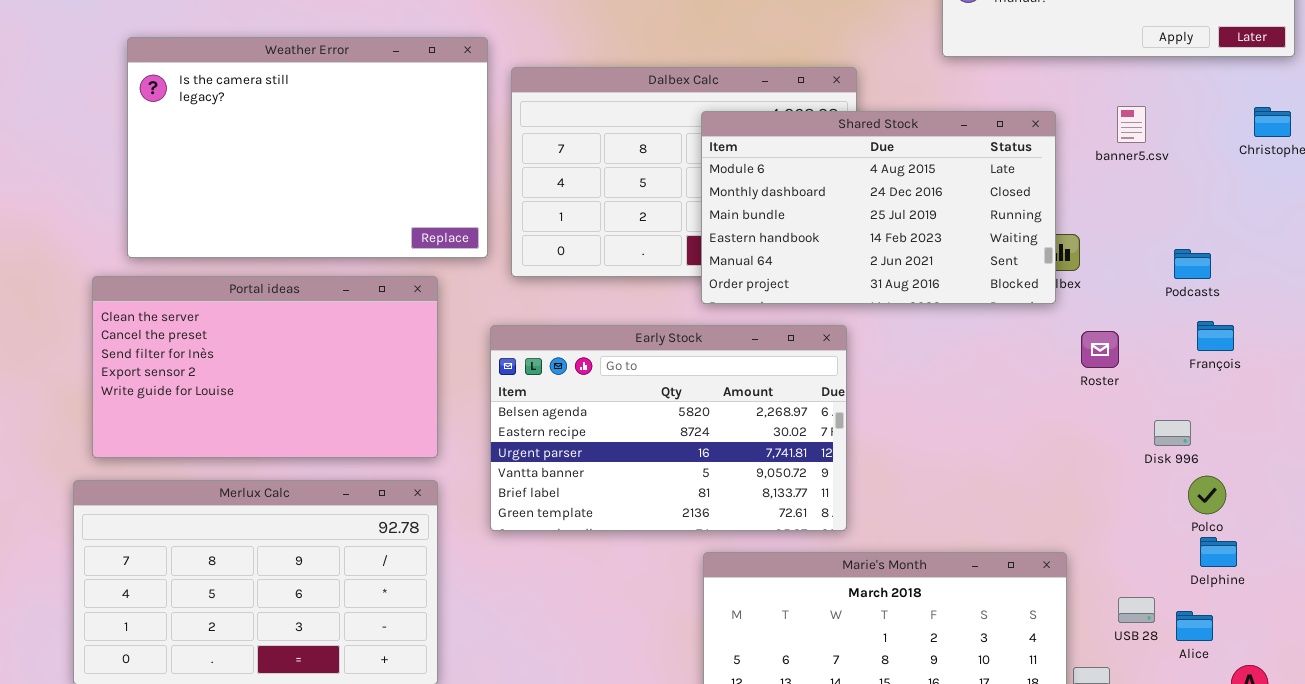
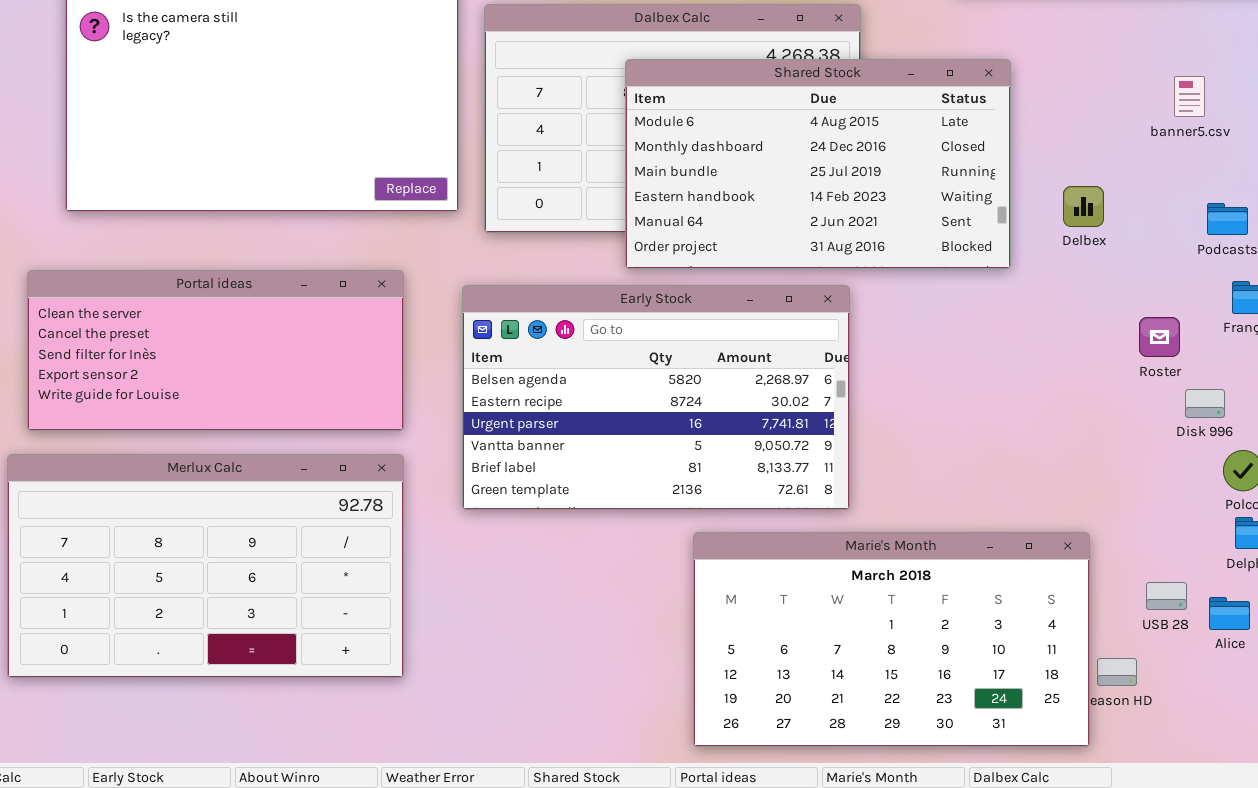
banner5.csv: [1117,106,1146,143] -> [1174,76,1205,117], moved
Shared Stock: [701,111,1056,304] -> [625,59,1011,269], moved
Portal ideas: [92,276,438,458] -> [27,270,404,431], resized
Roster: [1081,331,1119,368] -> [1139,317,1180,357], moved

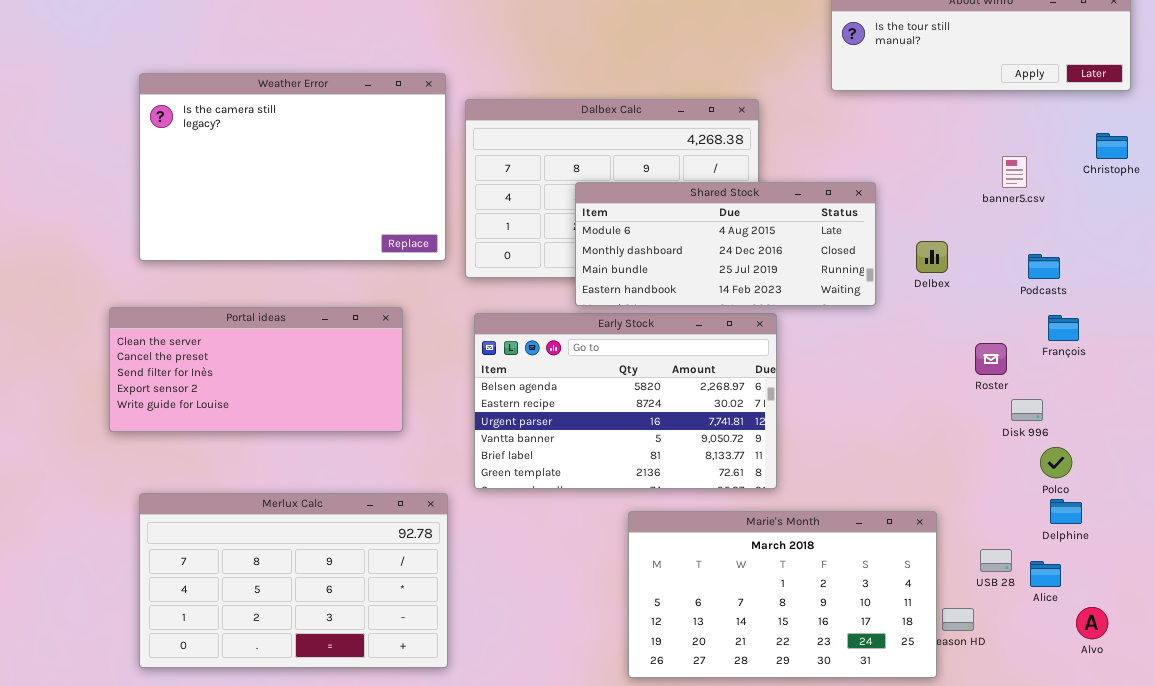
Shared Stock: [625,59,1011,269] -> [575,182,876,306], resized
Early Stock: [462,285,850,510] -> [474,313,777,489], moved
Merlux Calc: [7,454,404,678] -> [139,493,448,668], moved

